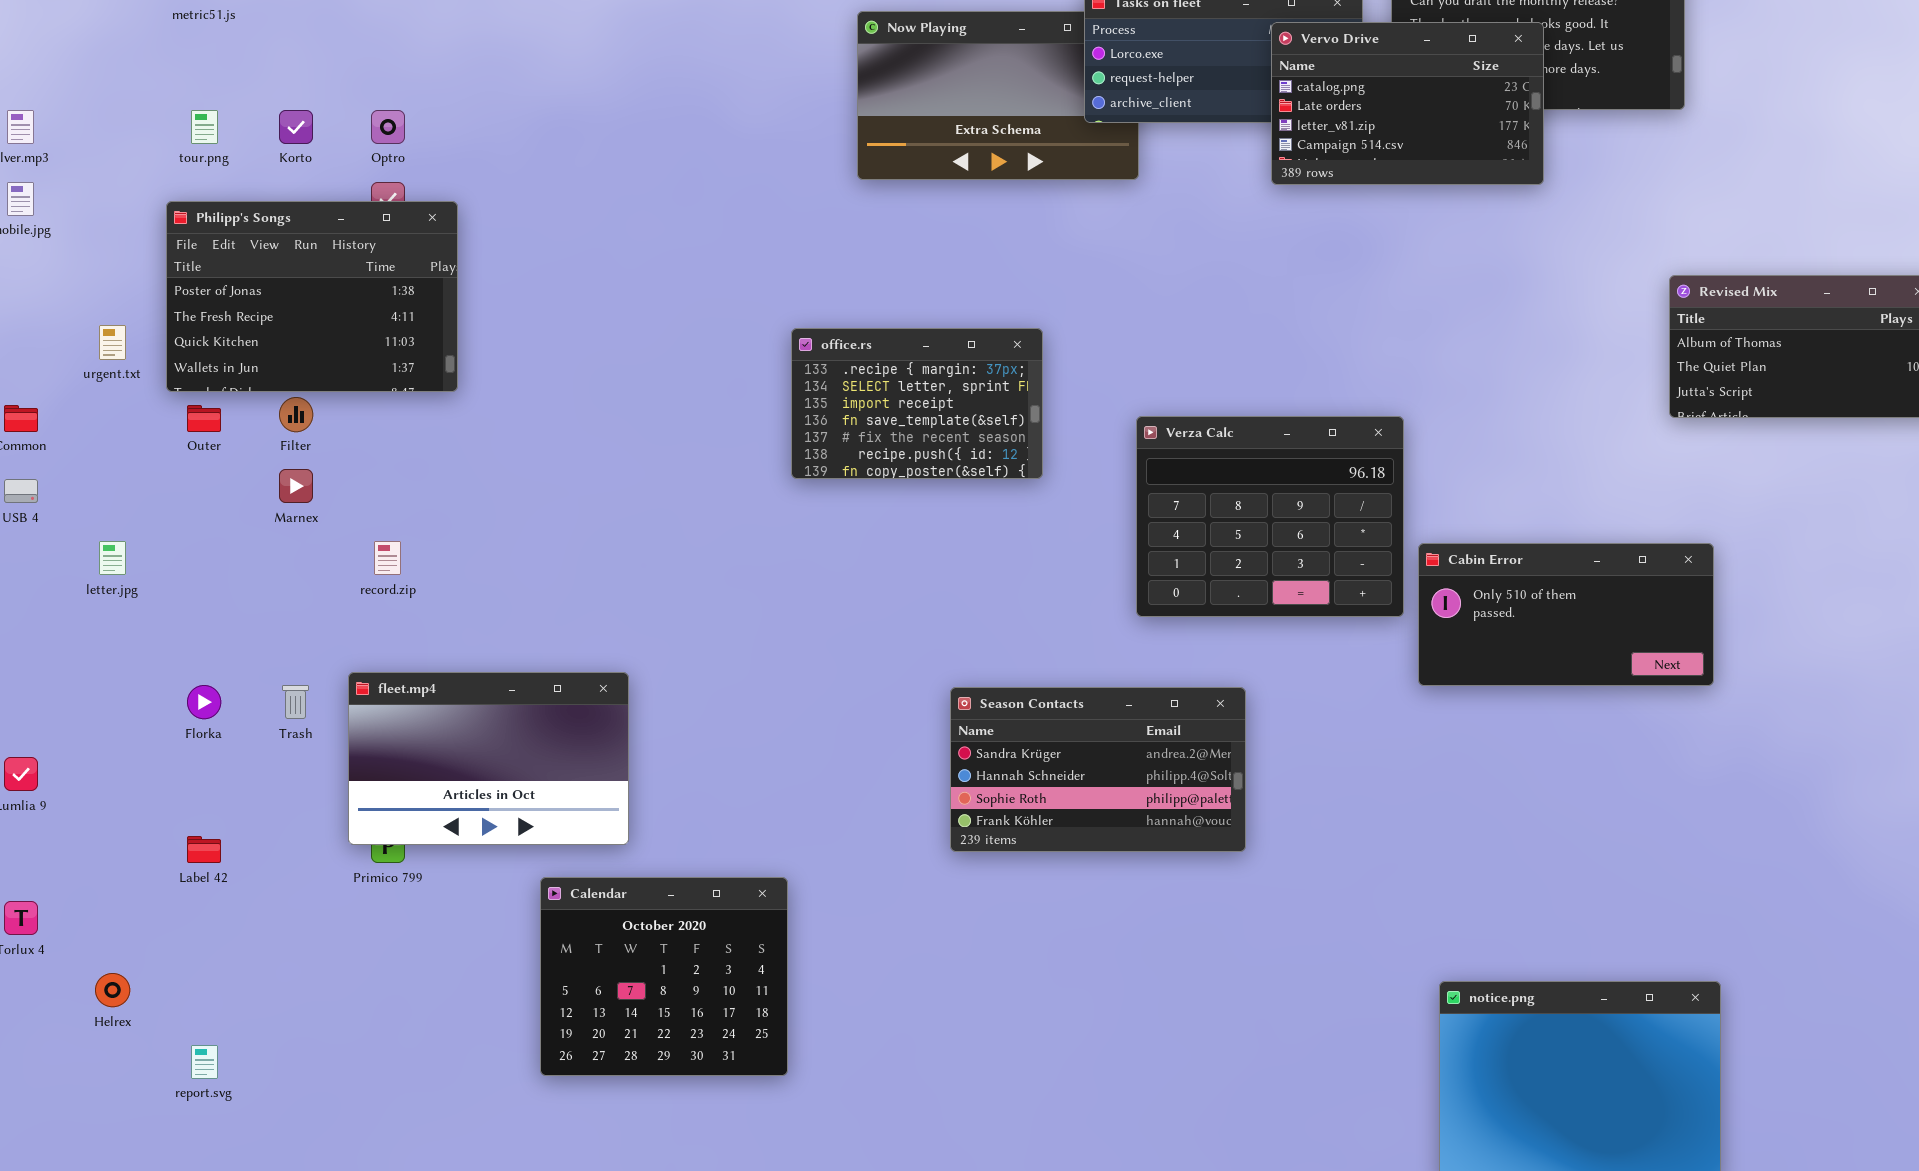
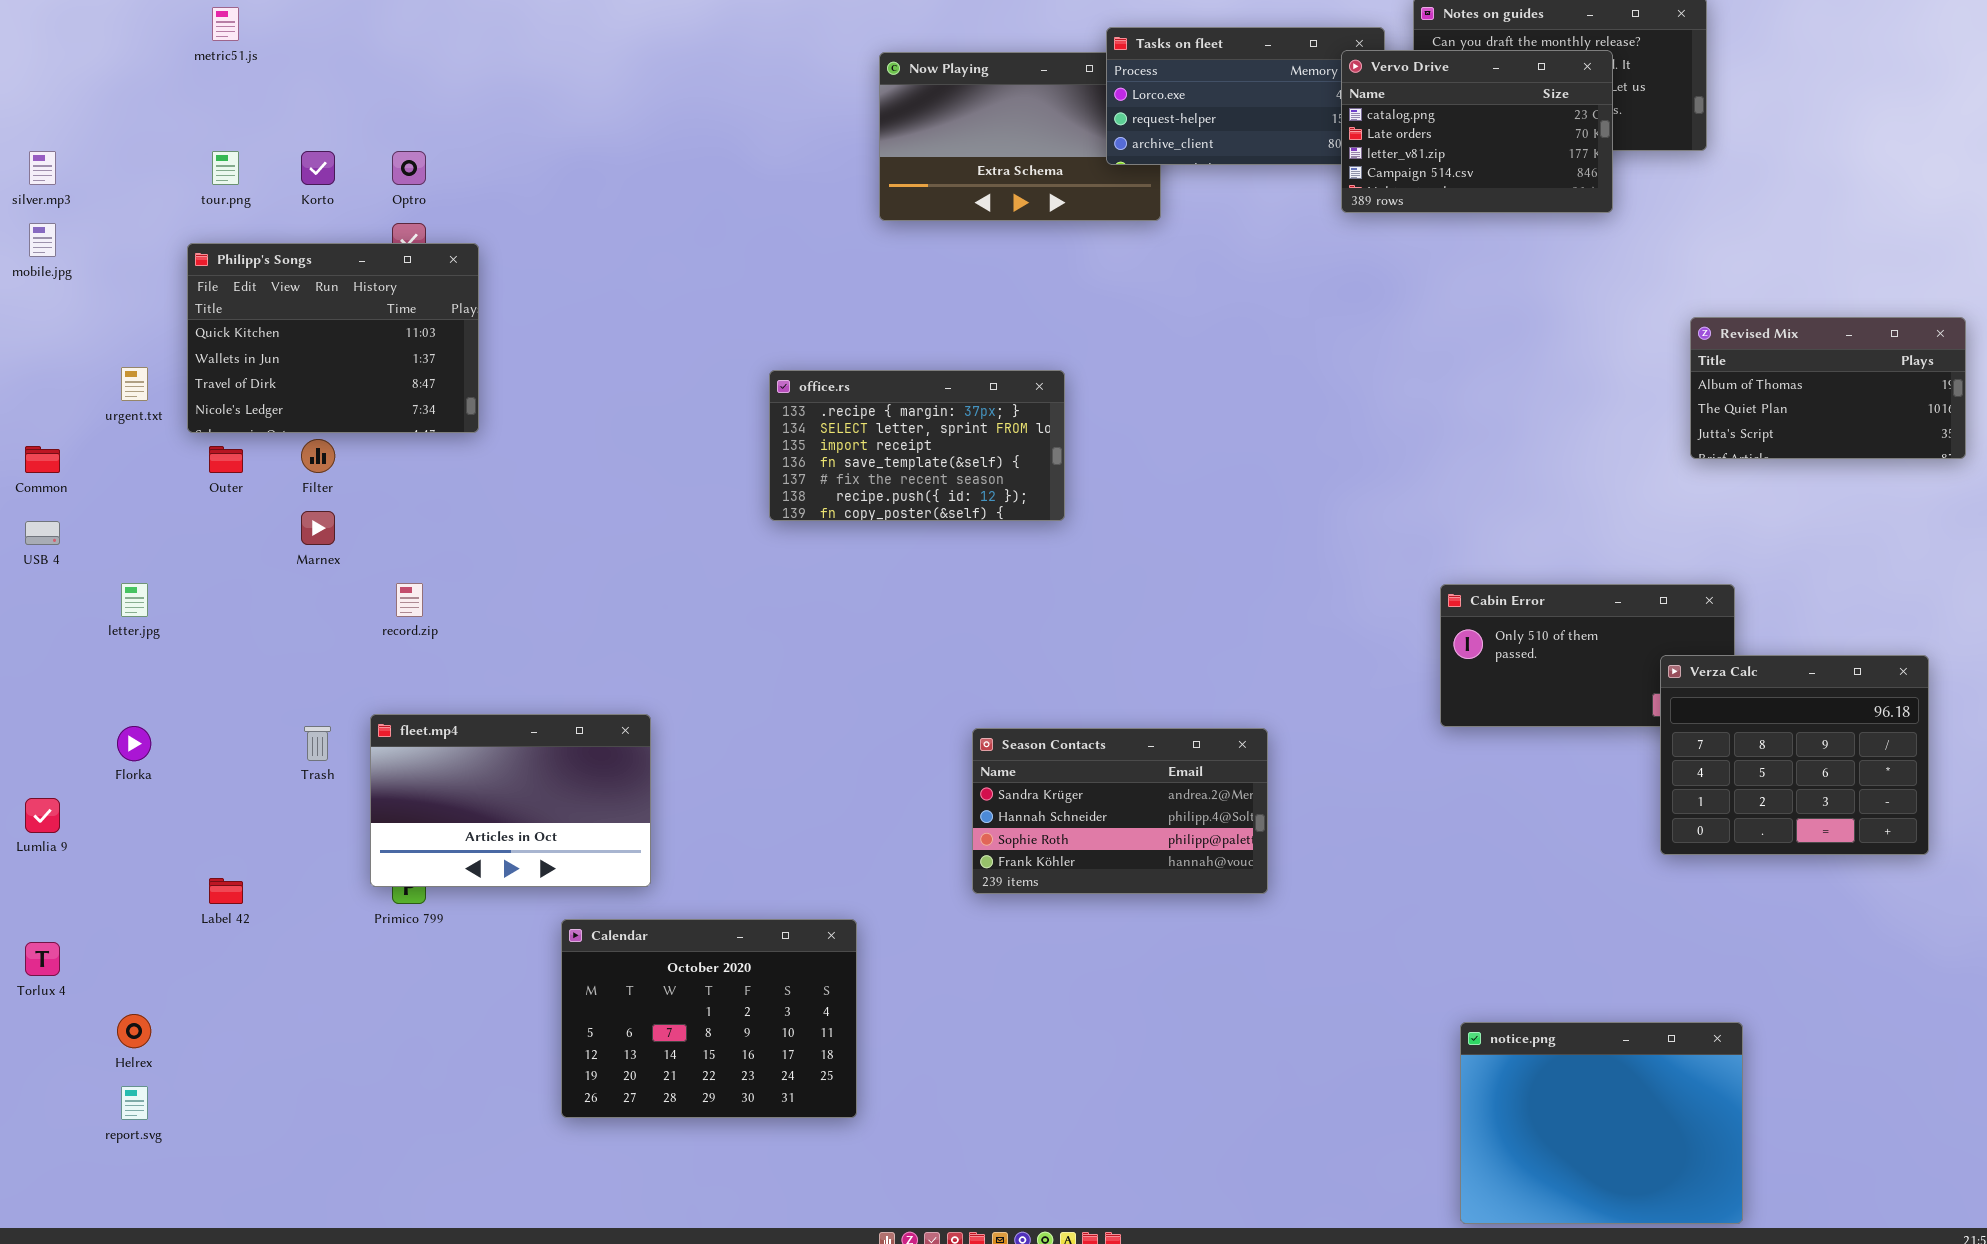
Vervo Drive: [1271,22,1544,185] -> [1341,50,1613,213], moved
Philipp's Songs: [166,201,458,392] -> [187,243,479,433], scrolled down 2 rows
office.rs: [791,328,1043,479] -> [769,370,1065,521], resized
Verza Calc: [1136,416,1404,617] -> [1660,655,1929,855], moved
Florka: [187,685,221,719] -> [117,726,151,761], moved
Calendar: [540,877,788,1076] -> [561,919,857,1118], resized
report.svg: [191,1045,218,1079] -> [121,1086,148,1120], moved

